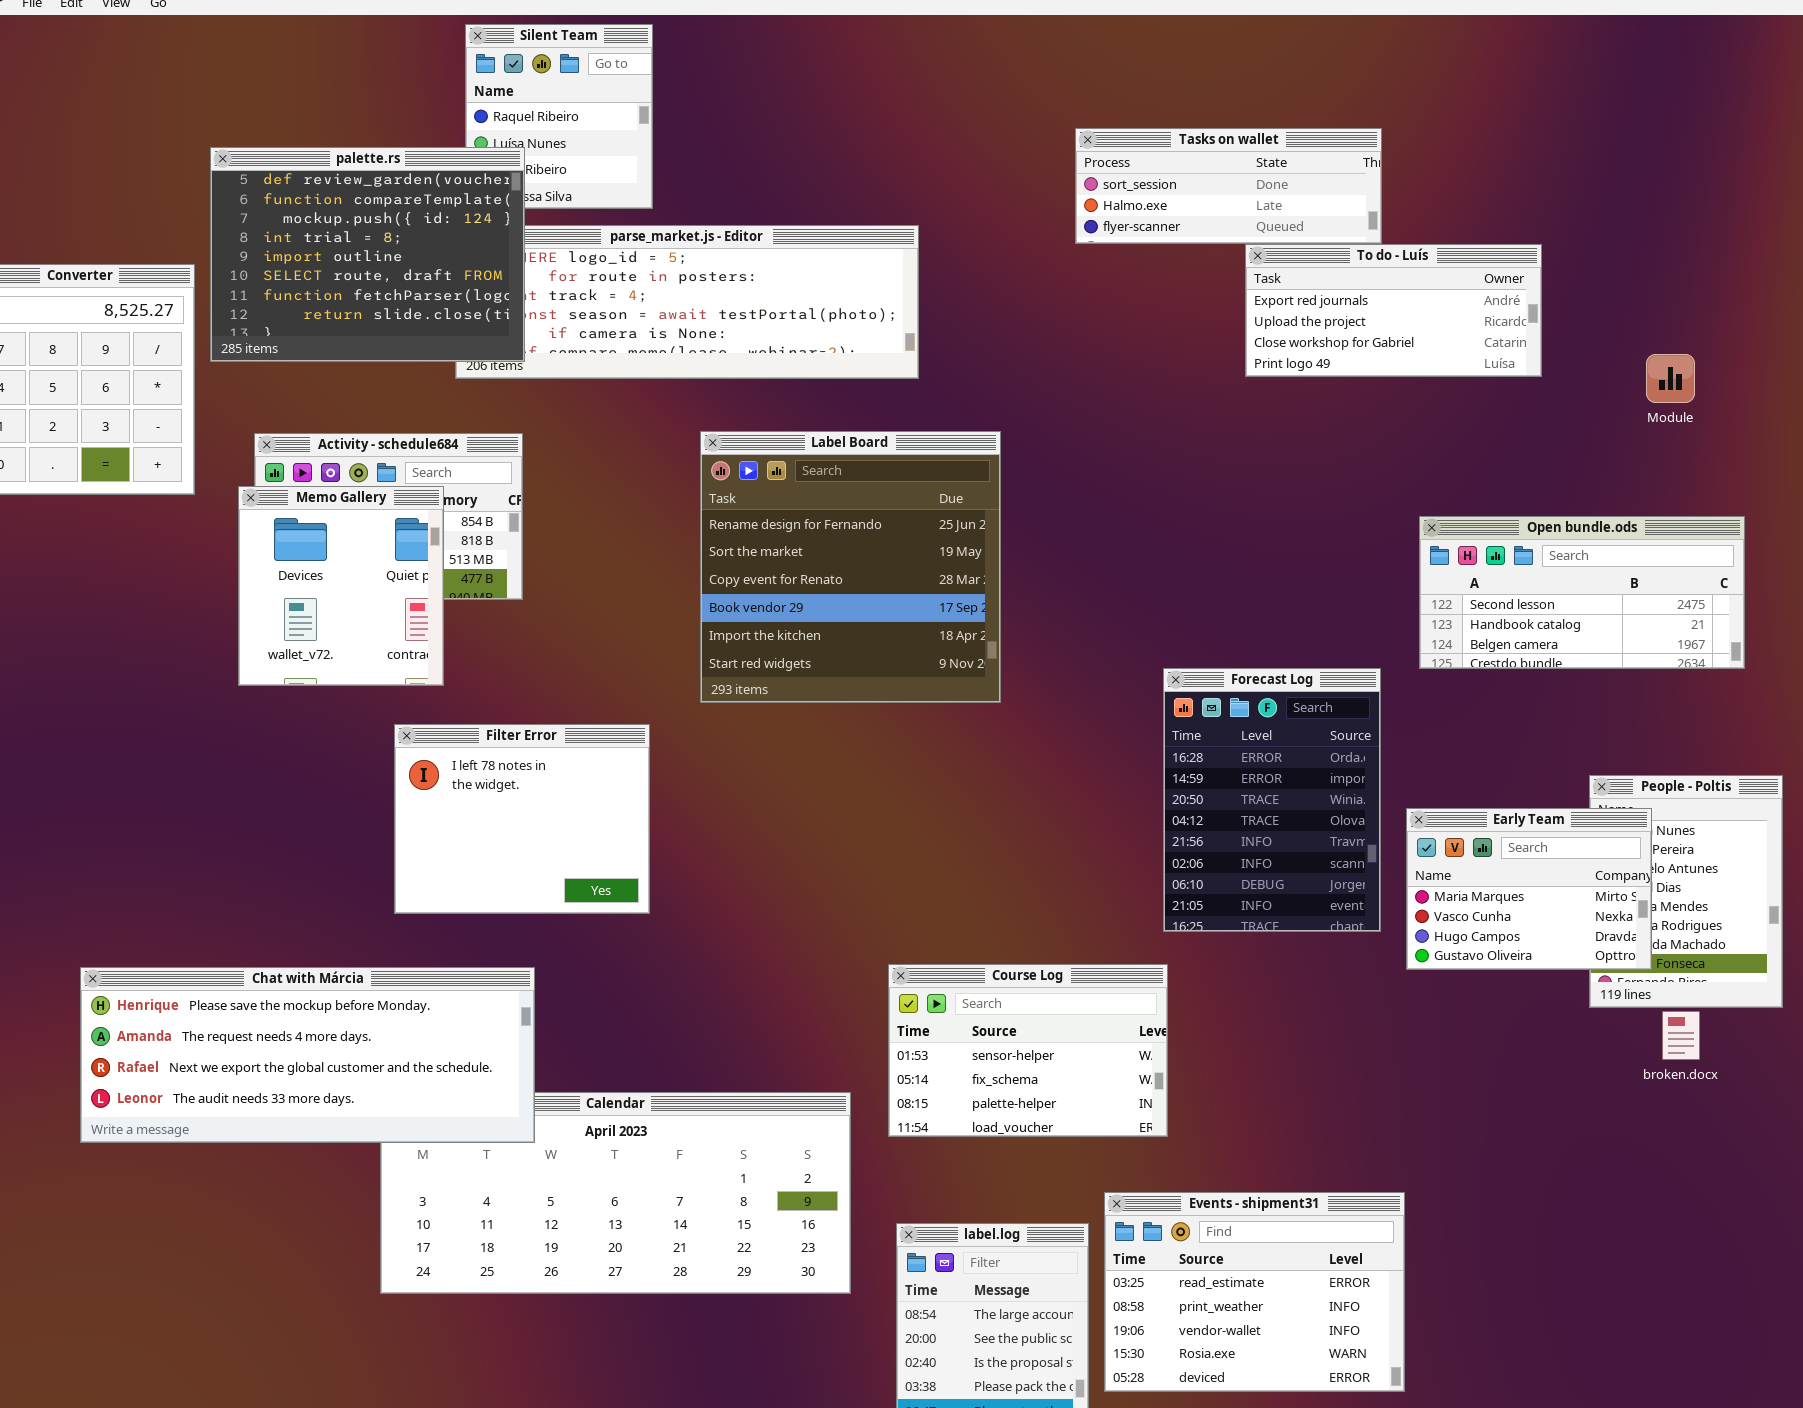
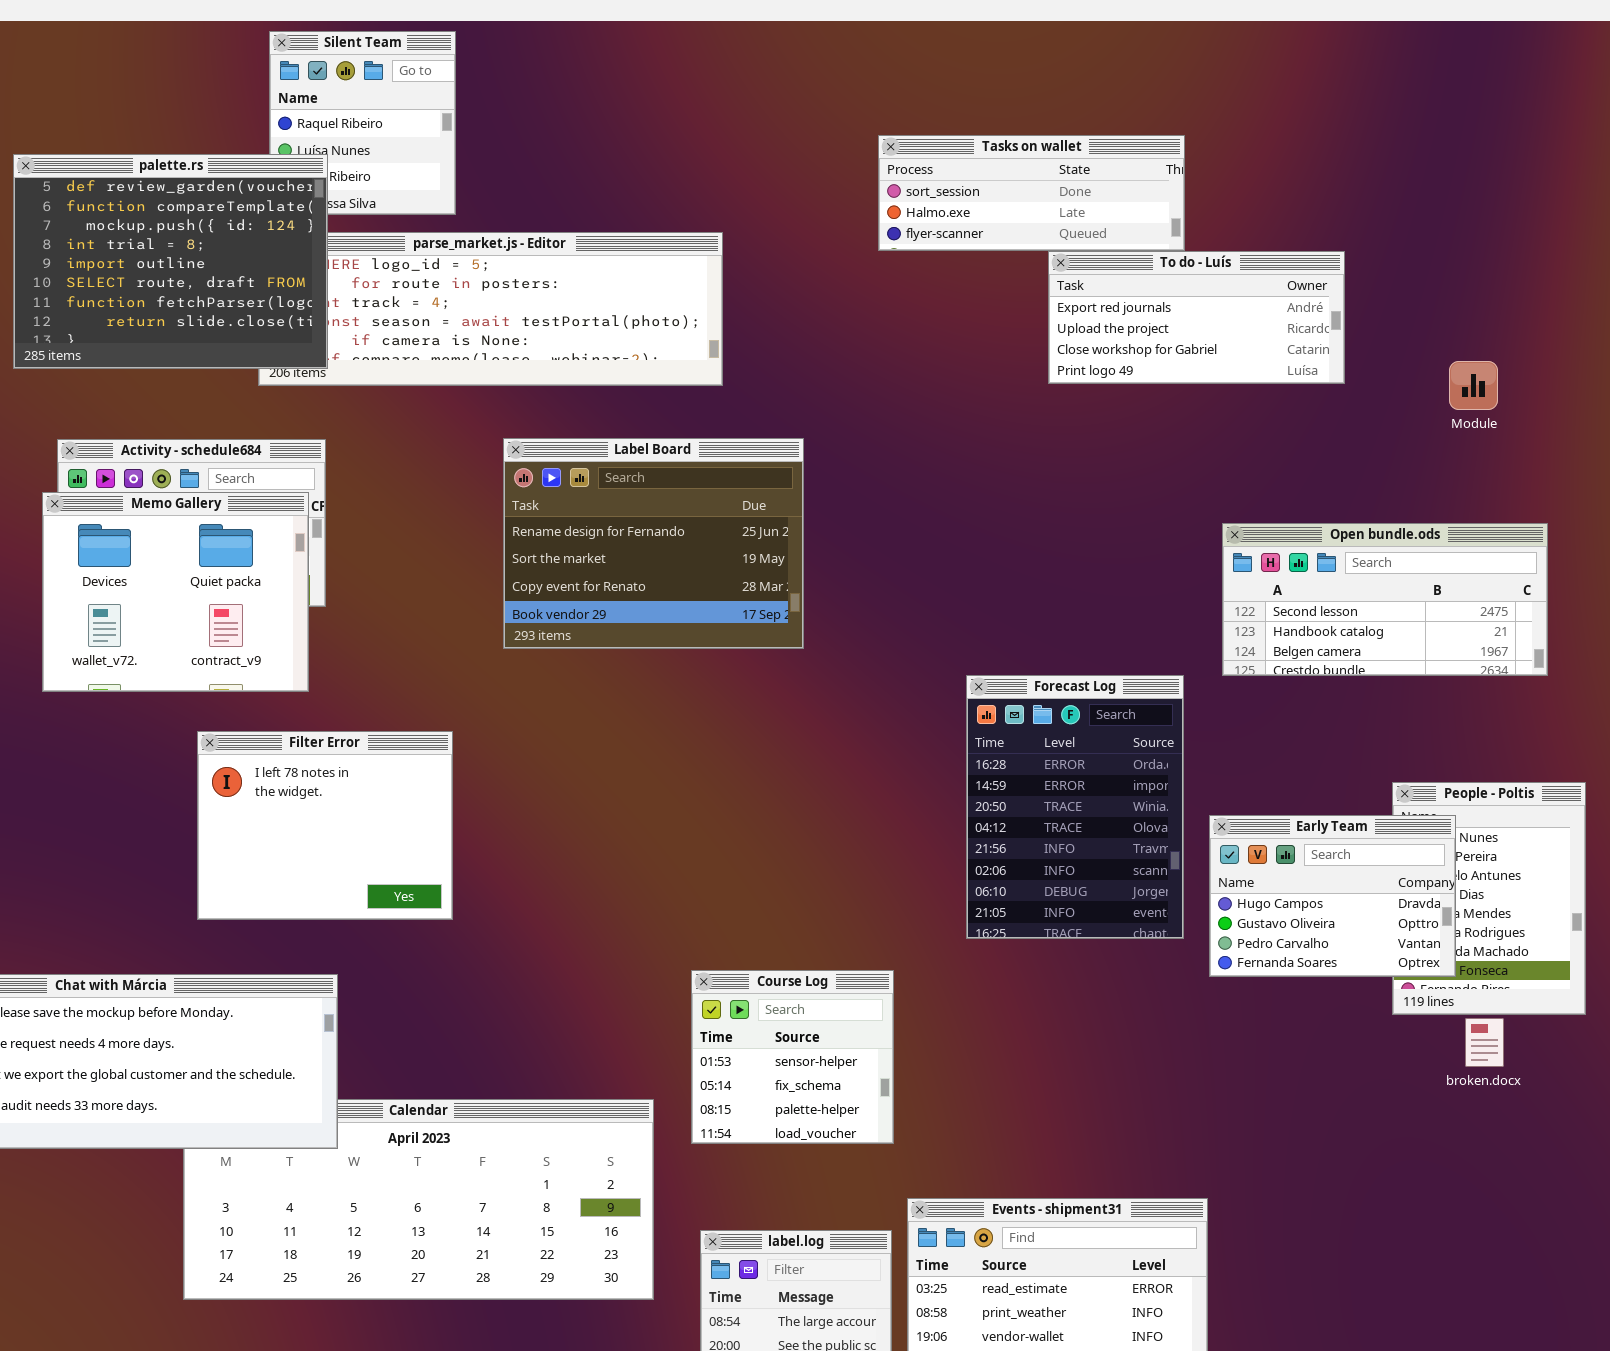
Label Board: [700,431,1001,703] -> [503,438,804,649], resized
Memo Gallery: [238,486,444,686] -> [42,492,309,692], resized
Early Team: [1406,808,1652,970] -> [1209,815,1456,977], scrolled down 2 rows
Course Log: [888,964,1168,1137] -> [691,970,894,1144], resized

